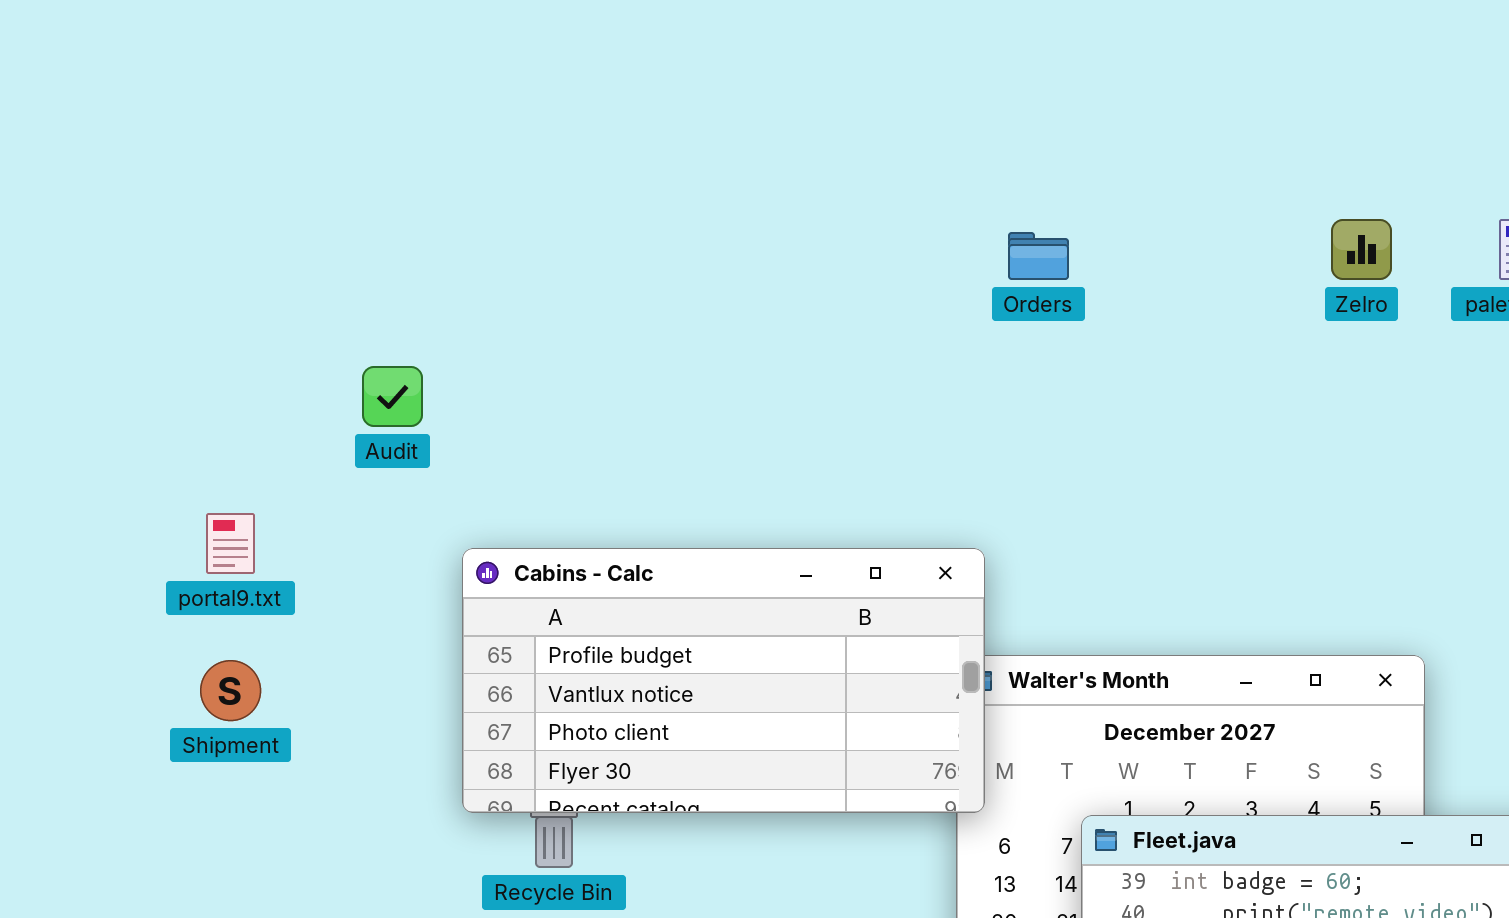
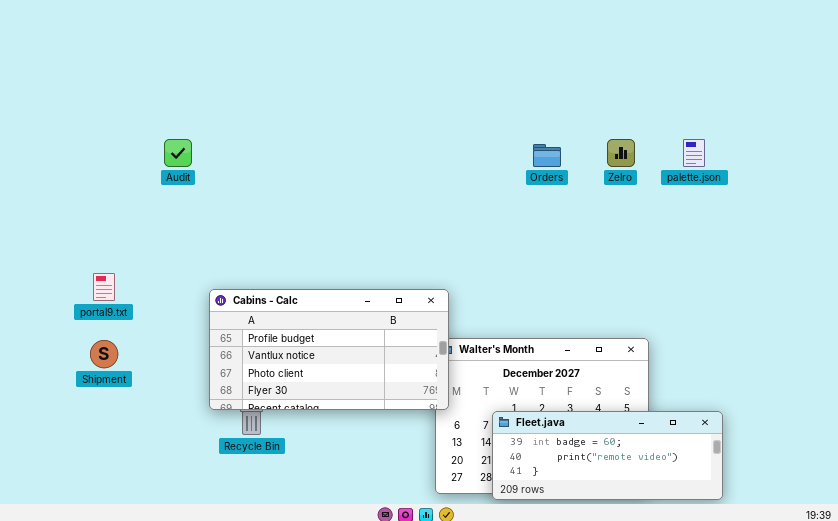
Orders: [1008,232,1069,280] -> [533,144,561,167], moved
Audit: [362,366,423,427] -> [164,139,192,167], moved

